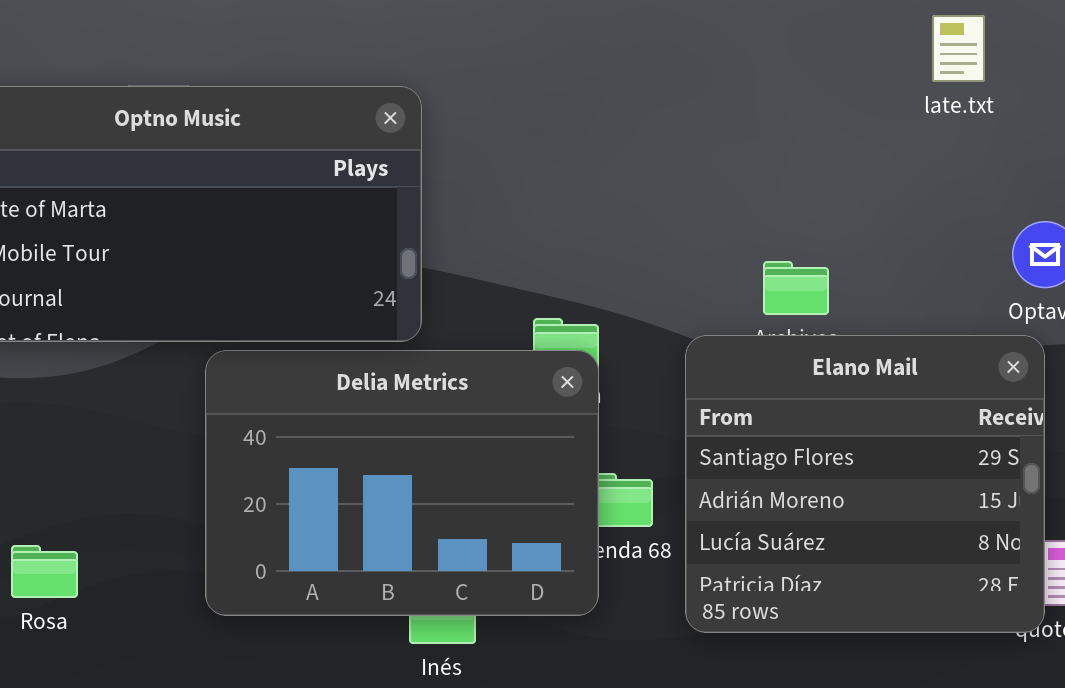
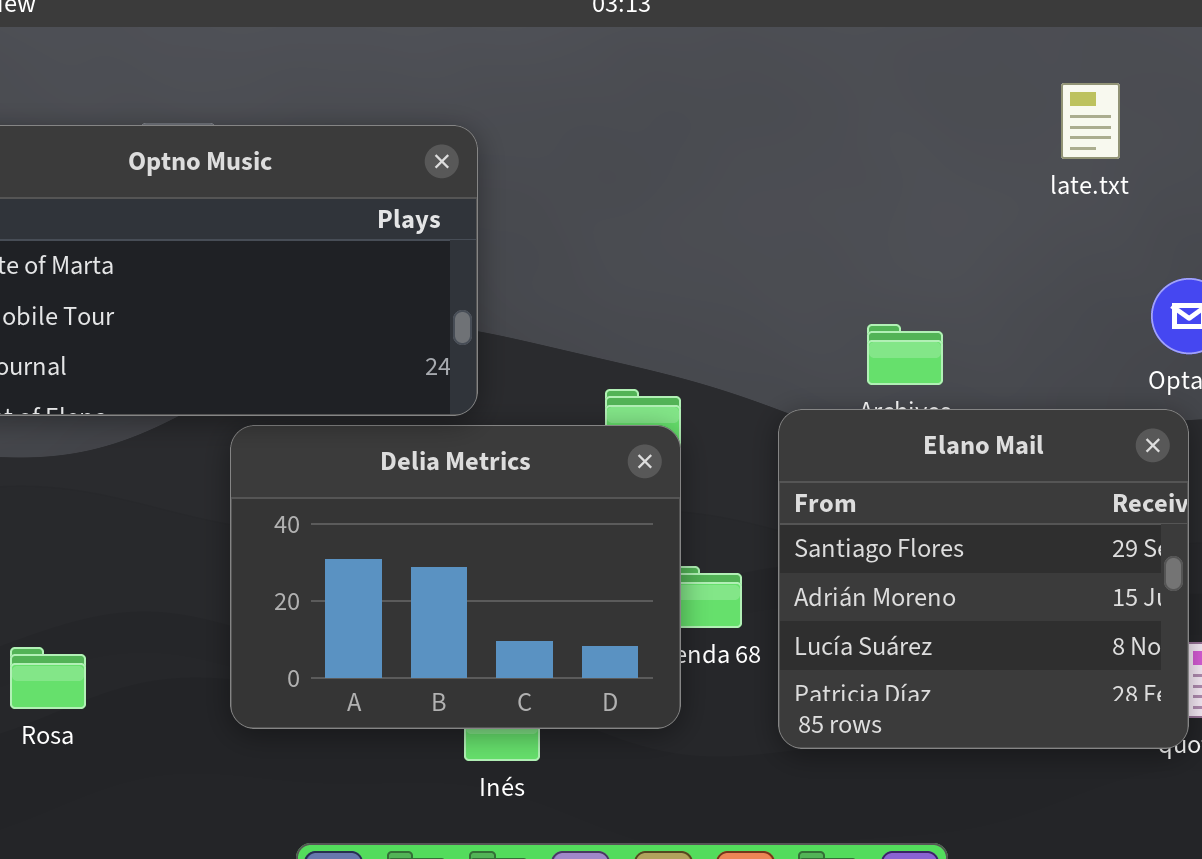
late.txt: [932,15,985,82] -> [1061,83,1120,159], moved

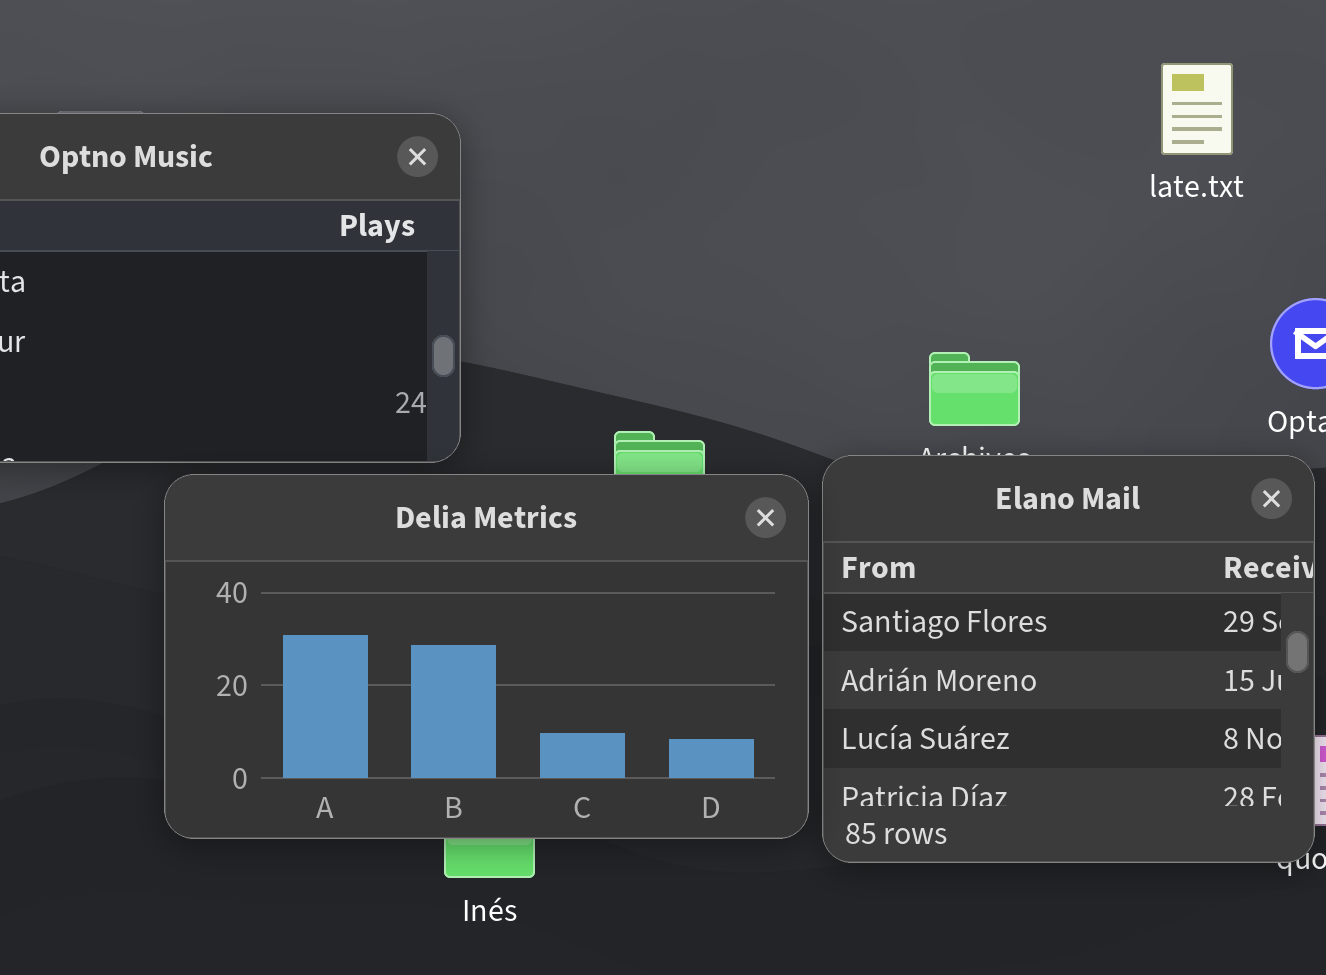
Delia Metrics: [230,425,681,729] -> [164,474,809,839], resized

